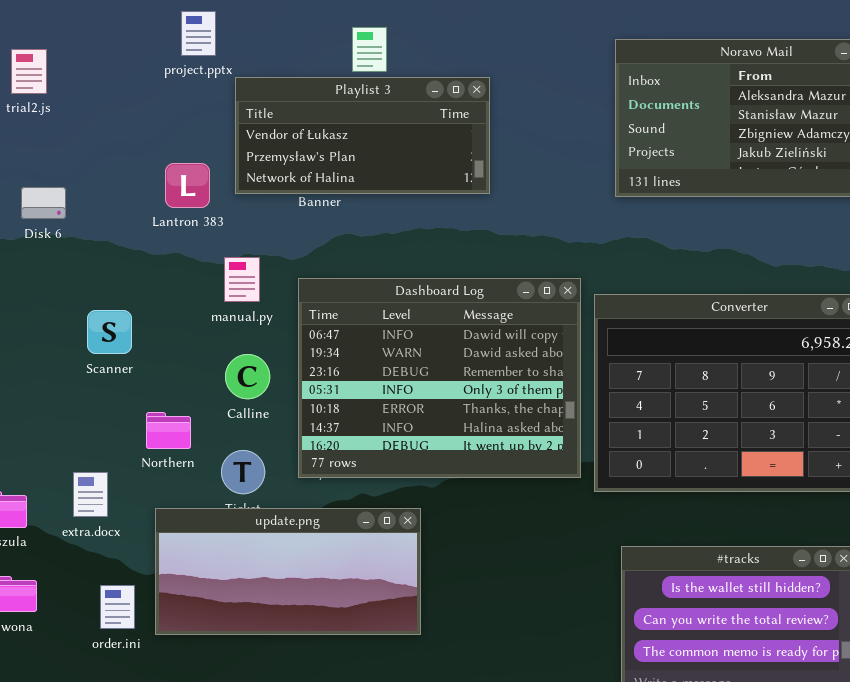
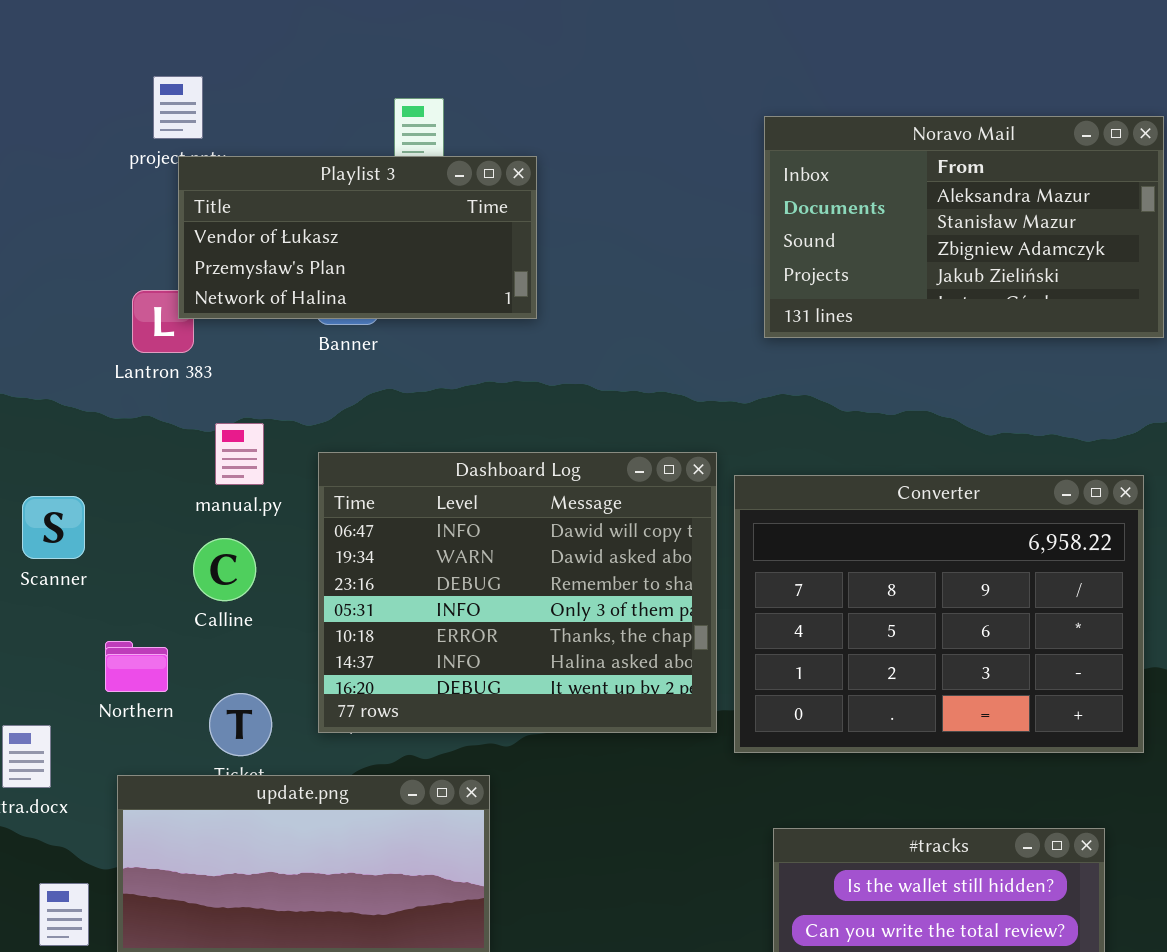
Playlist 3: [235,77,490,194] -> [178,156,537,319], moved
Calline: [225,354,270,399] -> [193,538,256,601], moved

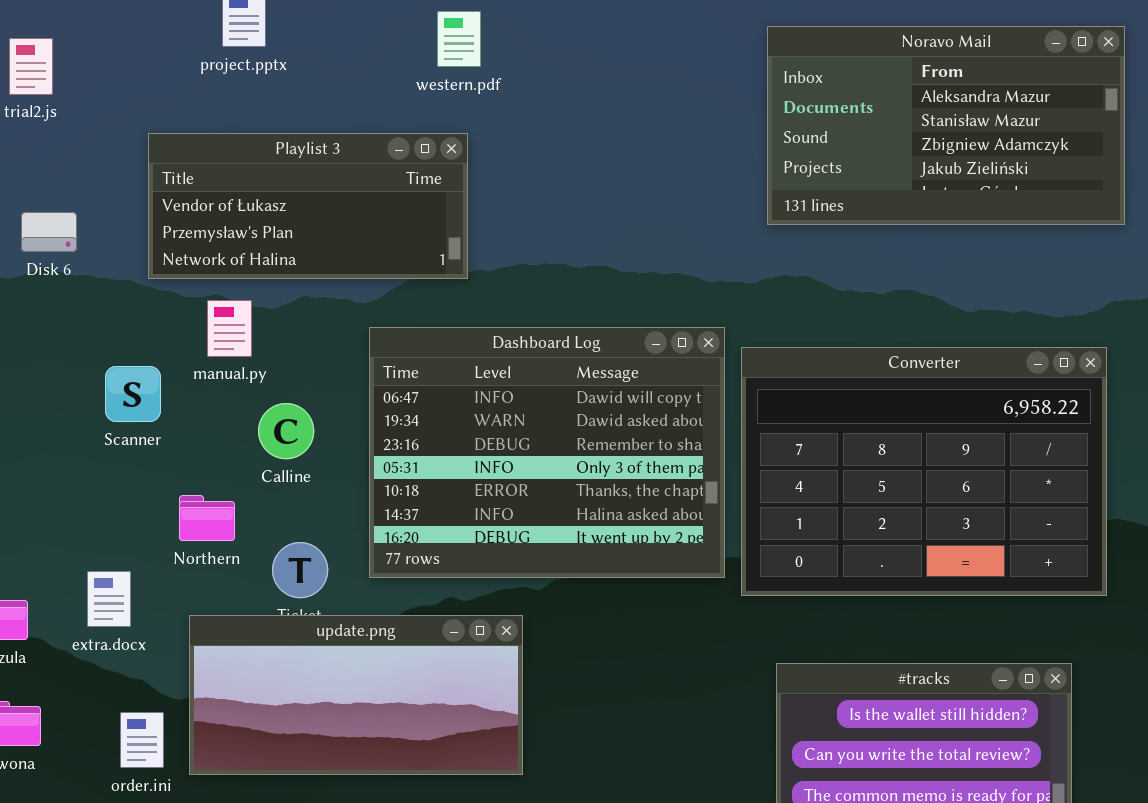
Playlist 3: [178,156,537,319] -> [148,133,468,279], moved
manual.py: [215,423,264,485] -> [207,300,252,357], moved

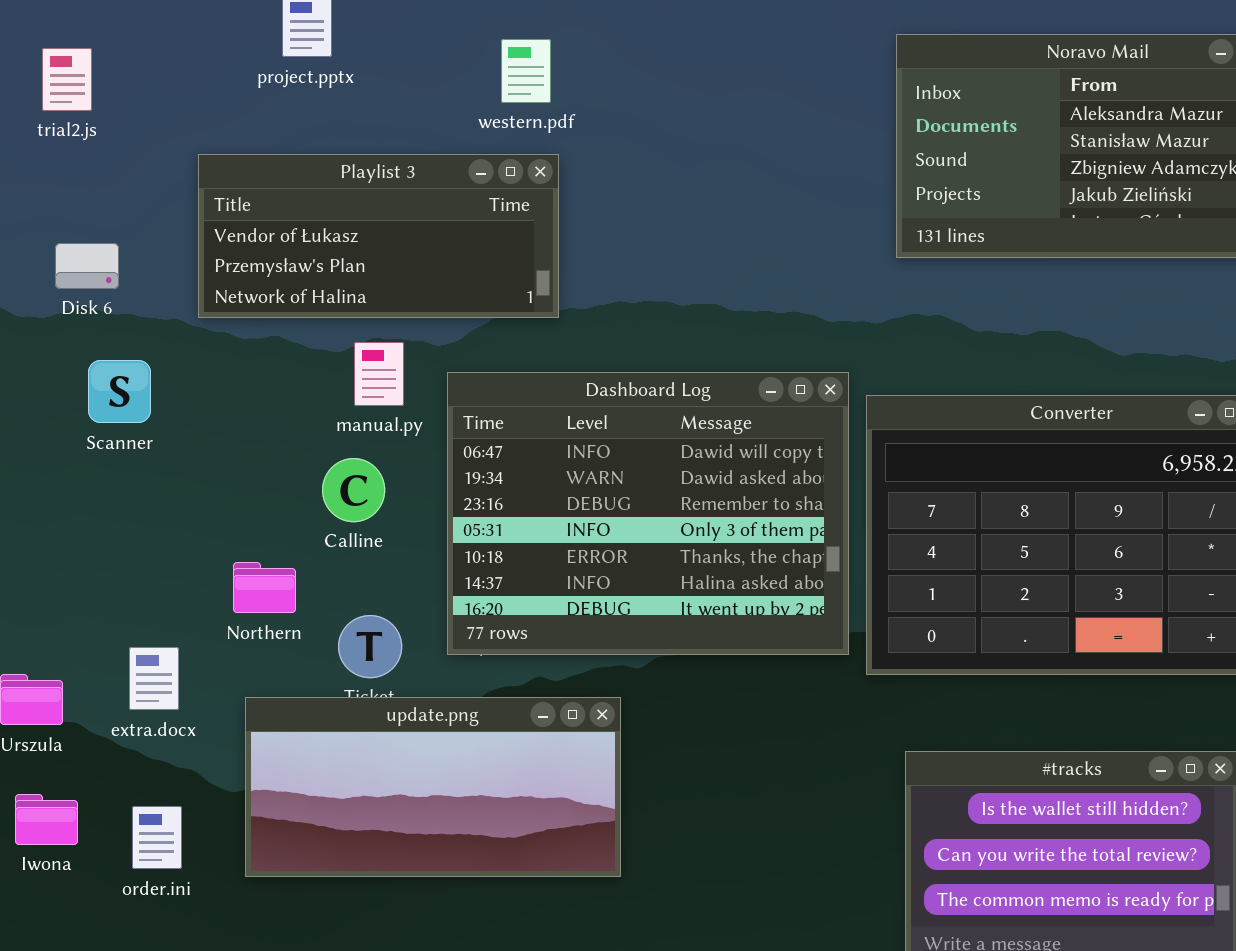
western.pdf: [437,11,481,67] -> [501,39,551,103], moved
manual.py: [207,300,252,357] -> [354,342,404,406], moved
Scanner: [105,366,161,422] -> [88,360,151,423], moved
order.ini: [120,712,164,768] -> [132,806,182,869], moved

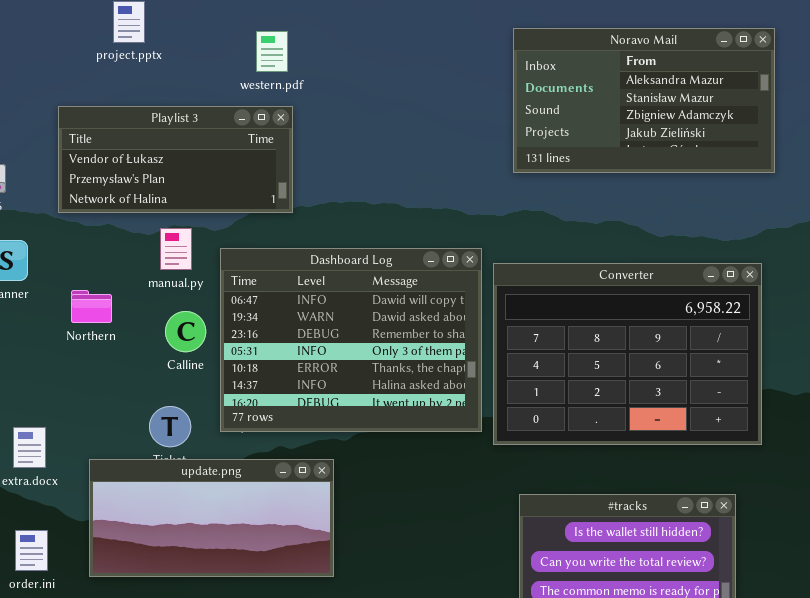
Calline: [322,458,385,522] -> [165,311,206,352], moved
Northern: [233,562,296,613] -> [71,290,112,323], moved

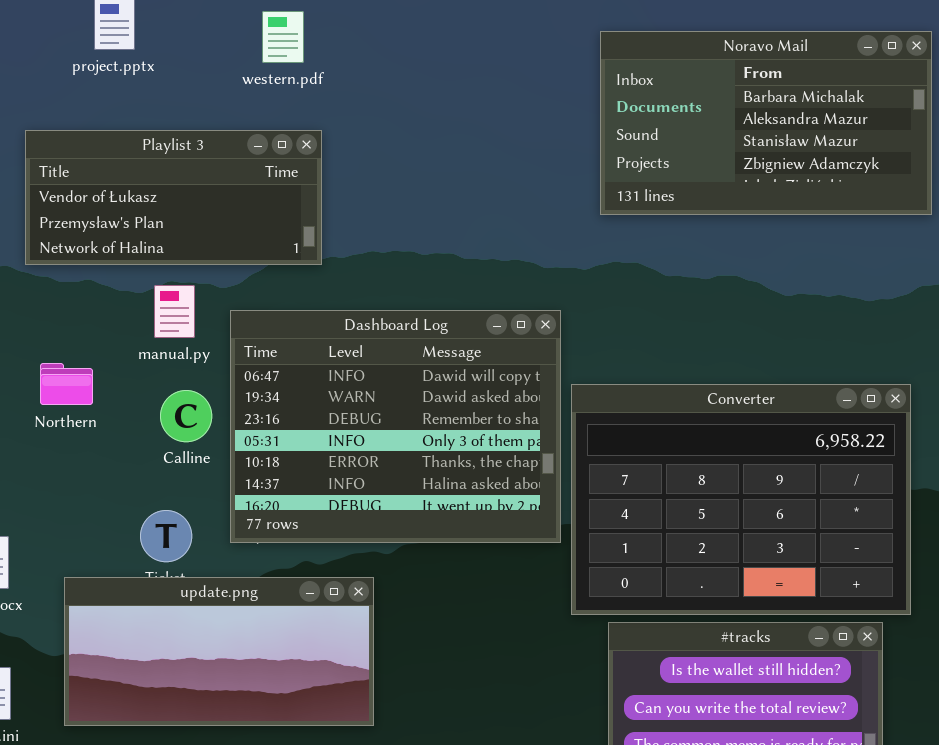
Noravo Mail: [513,28,775,173] -> [600,31,932,215], scrolled up 1 row
western.pdf: [256,31,288,72] -> [262,11,304,63], moved
Converter: [493,263,762,445] -> [571,384,911,615], moved

